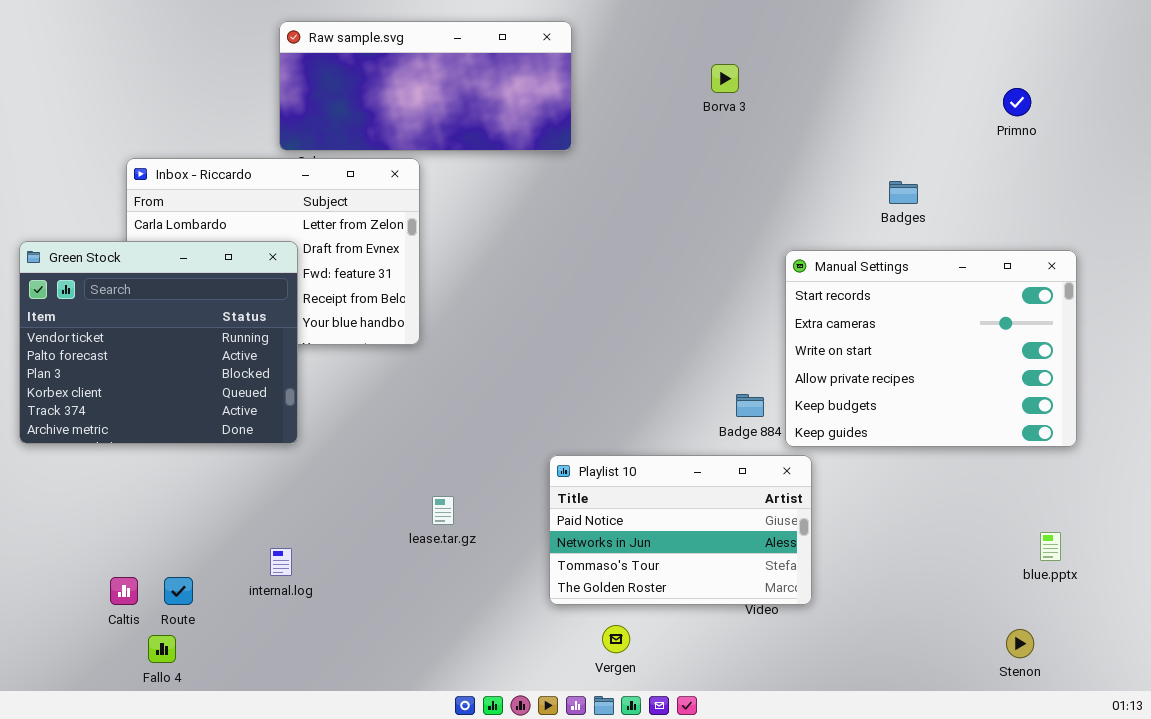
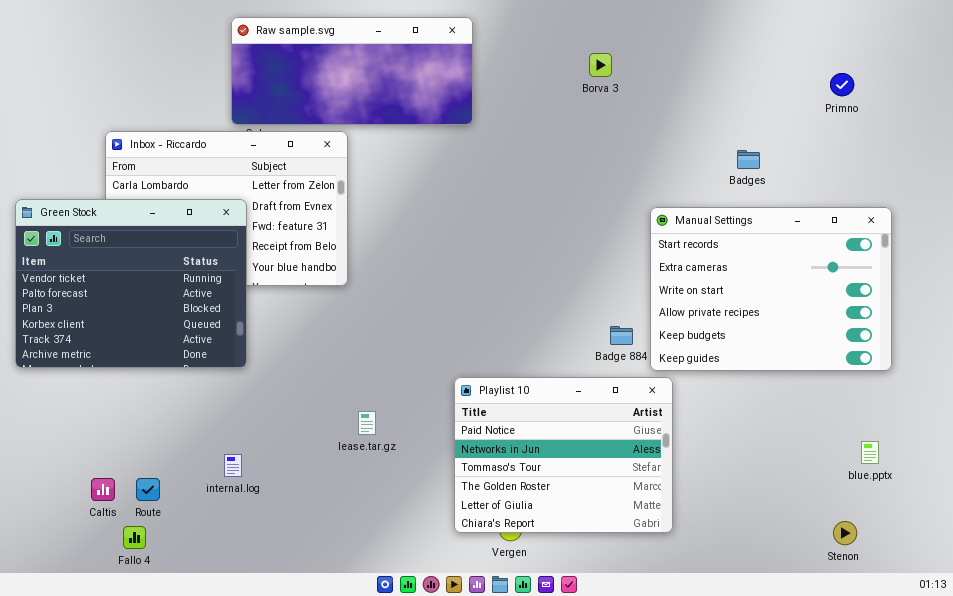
Playlist 10: [549,455,812,605] -> [454,377,673,533], resized

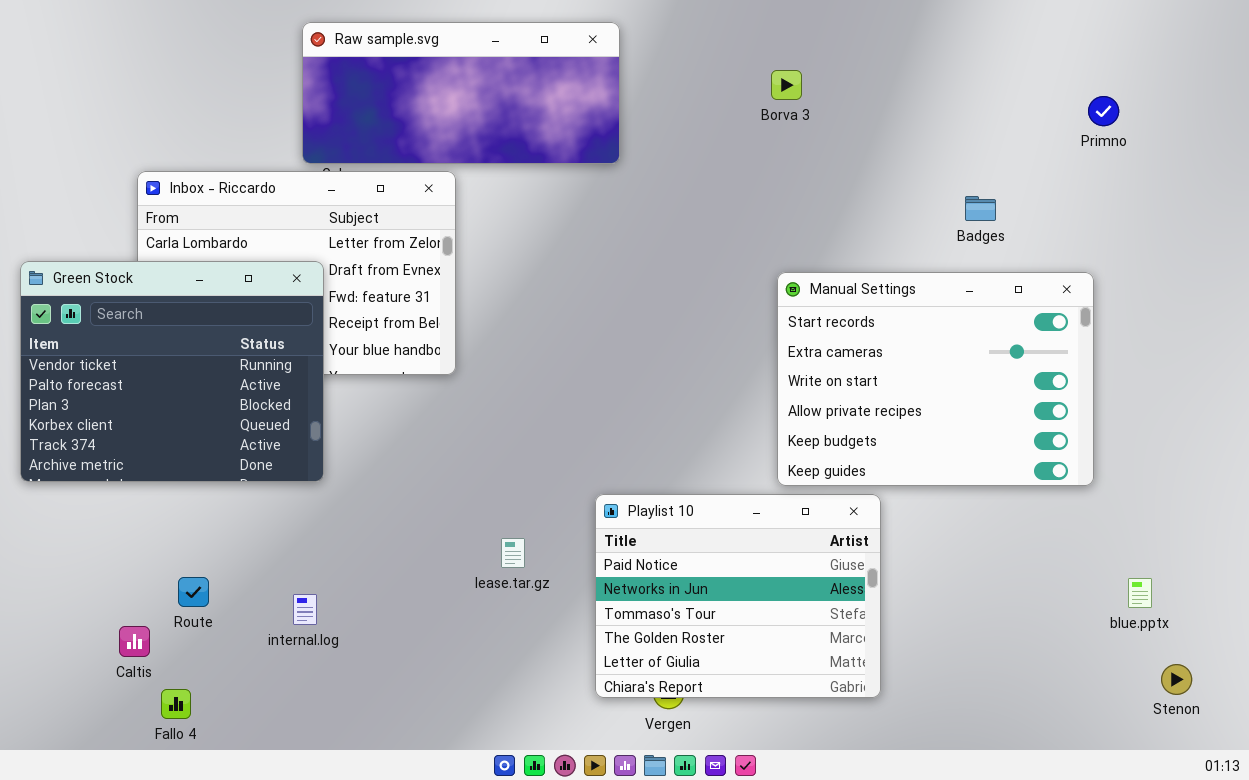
Manual Settings: [650,207,892,371] -> [777,272,1094,486], moved
lease.tar.gz: [358,411,376,435] -> [501,538,525,568], moved
Route: [136,478,160,501] -> [178,577,209,607], moved
Stenon: [833,521,857,545] -> [1161,664,1192,695], moved

